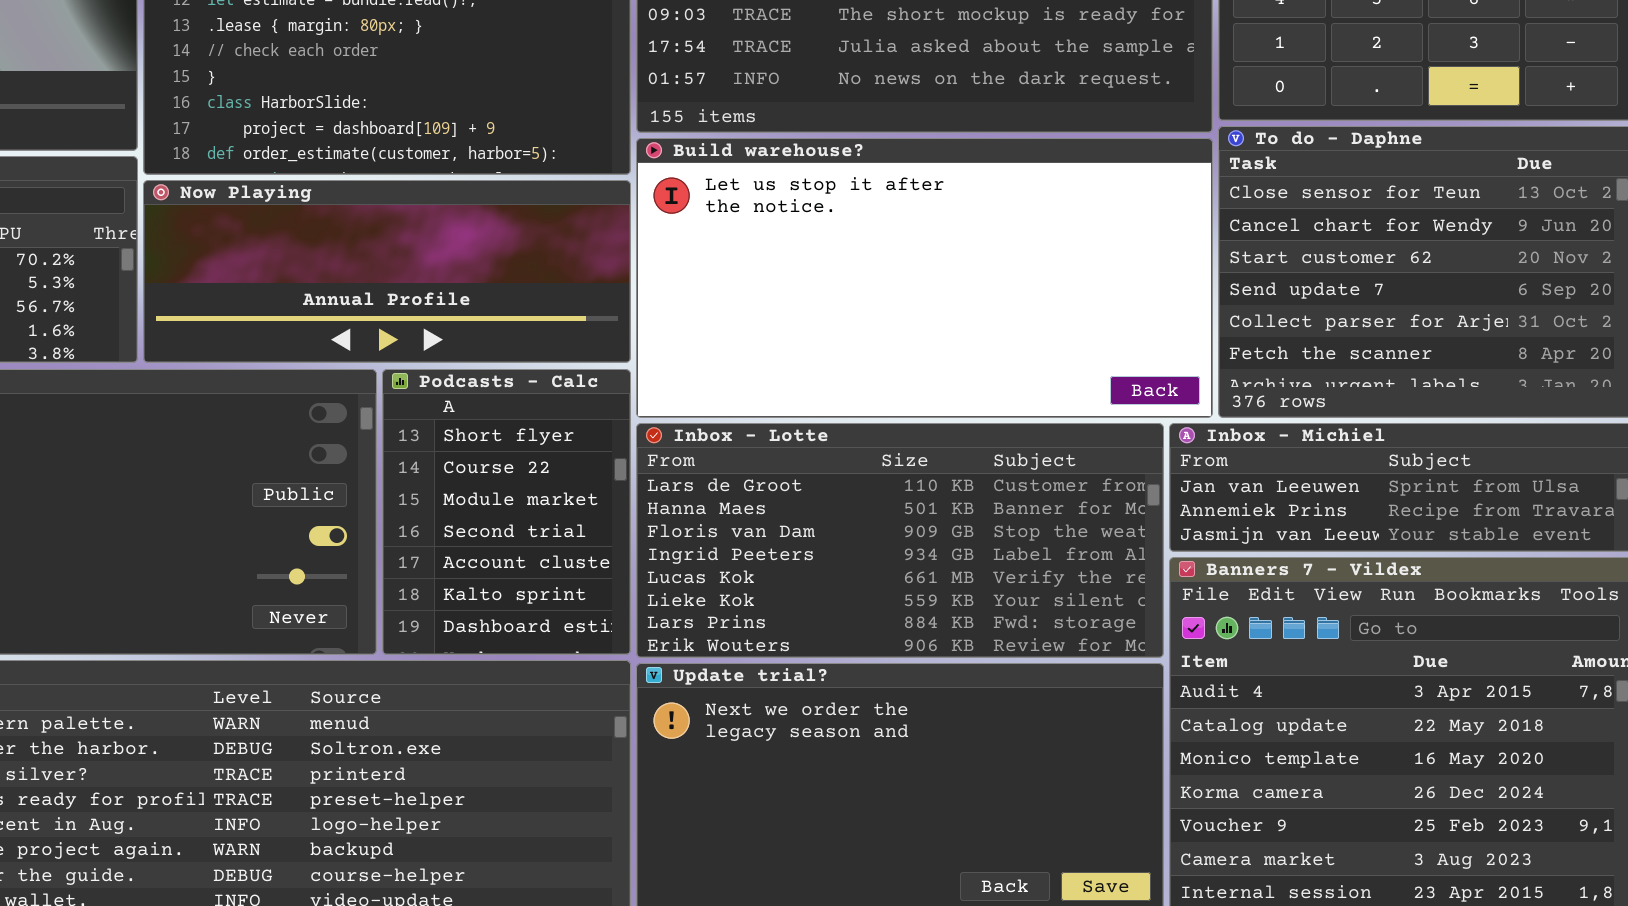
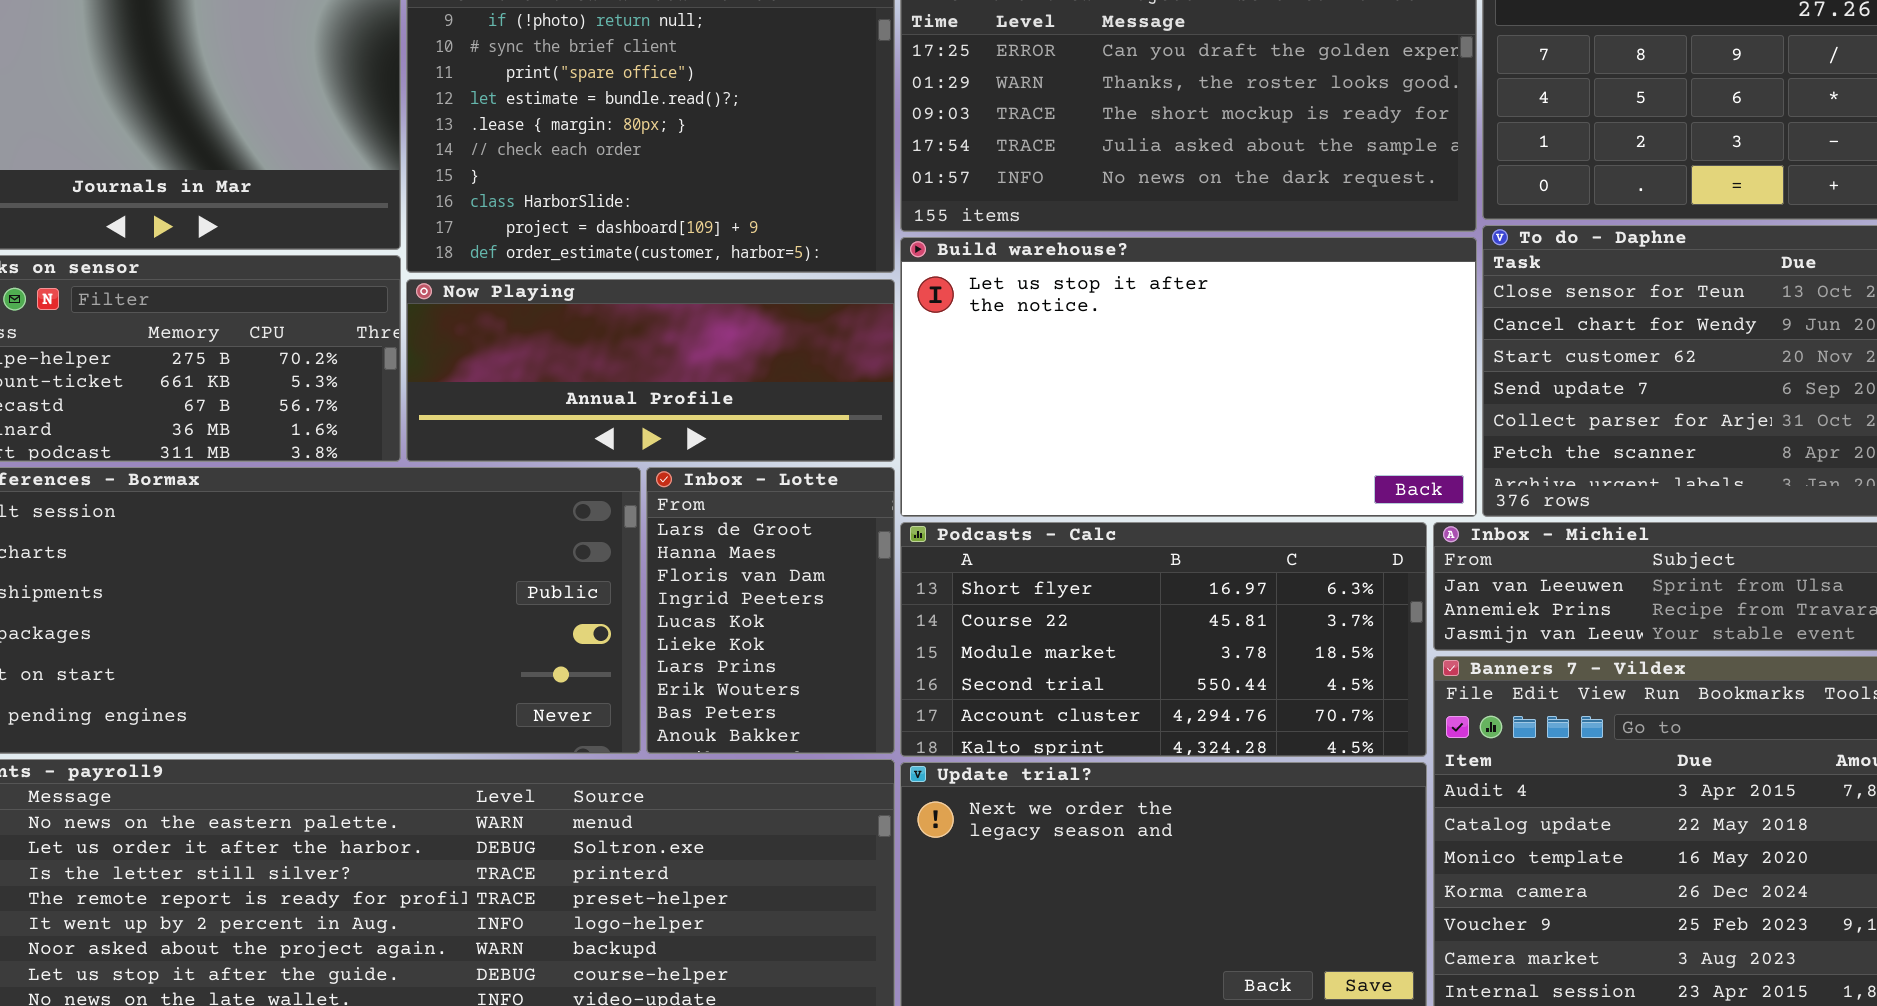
Podcasts - Calc: [382,369,631,655] -> [900,522,1427,757], moved, resized
Inbox - Lotte: [636,423,1164,658] -> [646,467,895,754], moved, resized

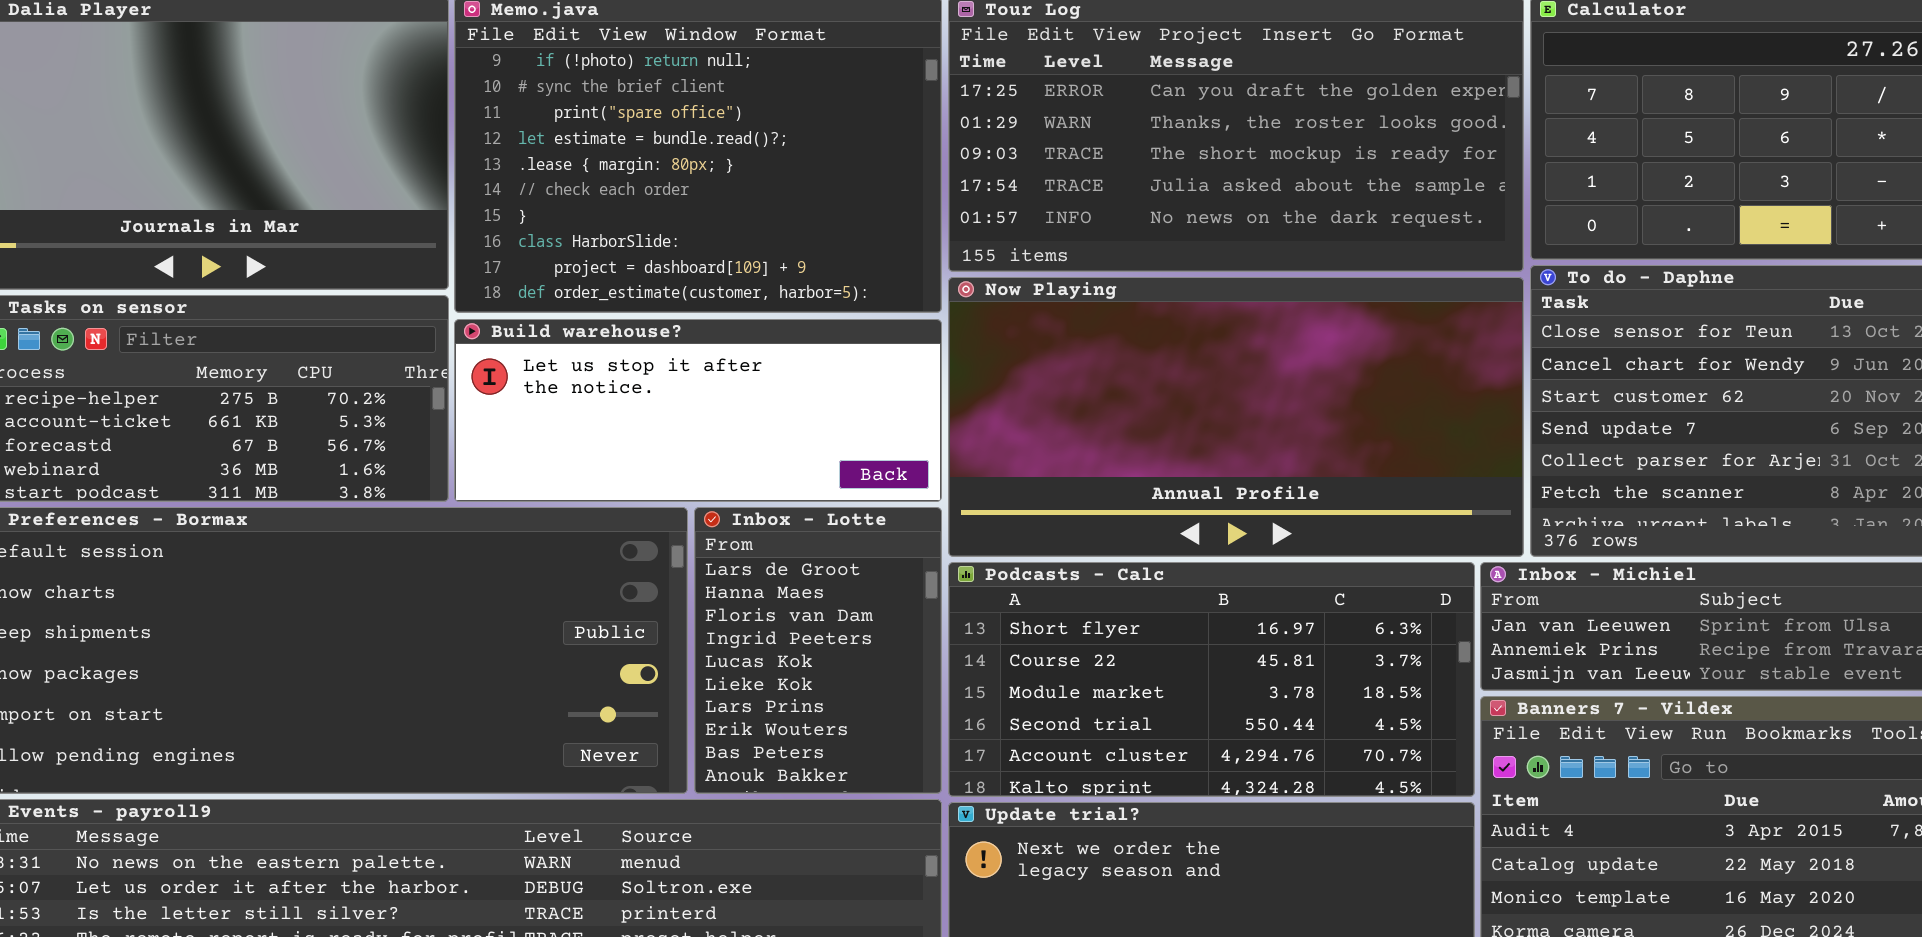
Build warehouse?: [900,237,1477,517] -> [454,319,942,502], moved, resized
Now Playing: [406,279,895,462] -> [948,277,1524,557], moved, resized

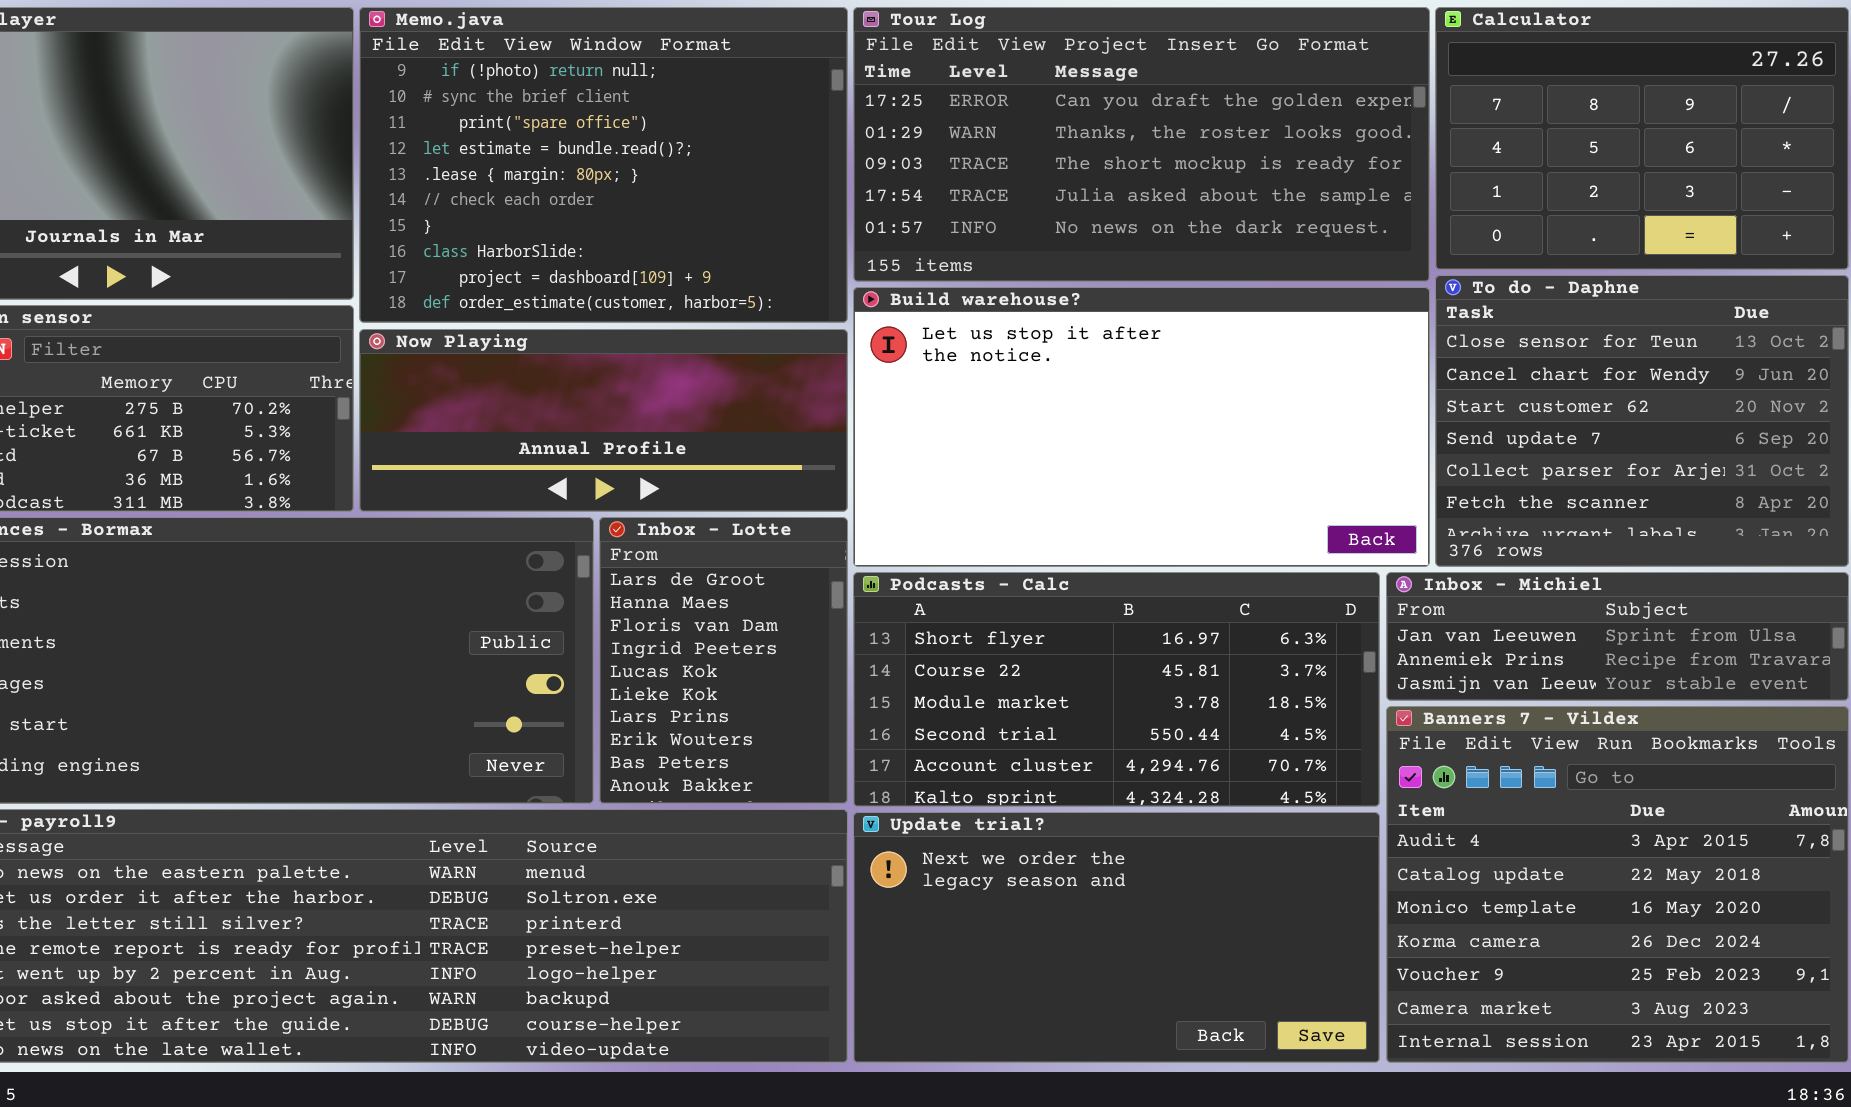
Now Playing: [948,277,1524,557] -> [359,329,848,512], moved, resized
Build warehouse?: [454,319,942,502] -> [853,287,1430,567], moved, resized

